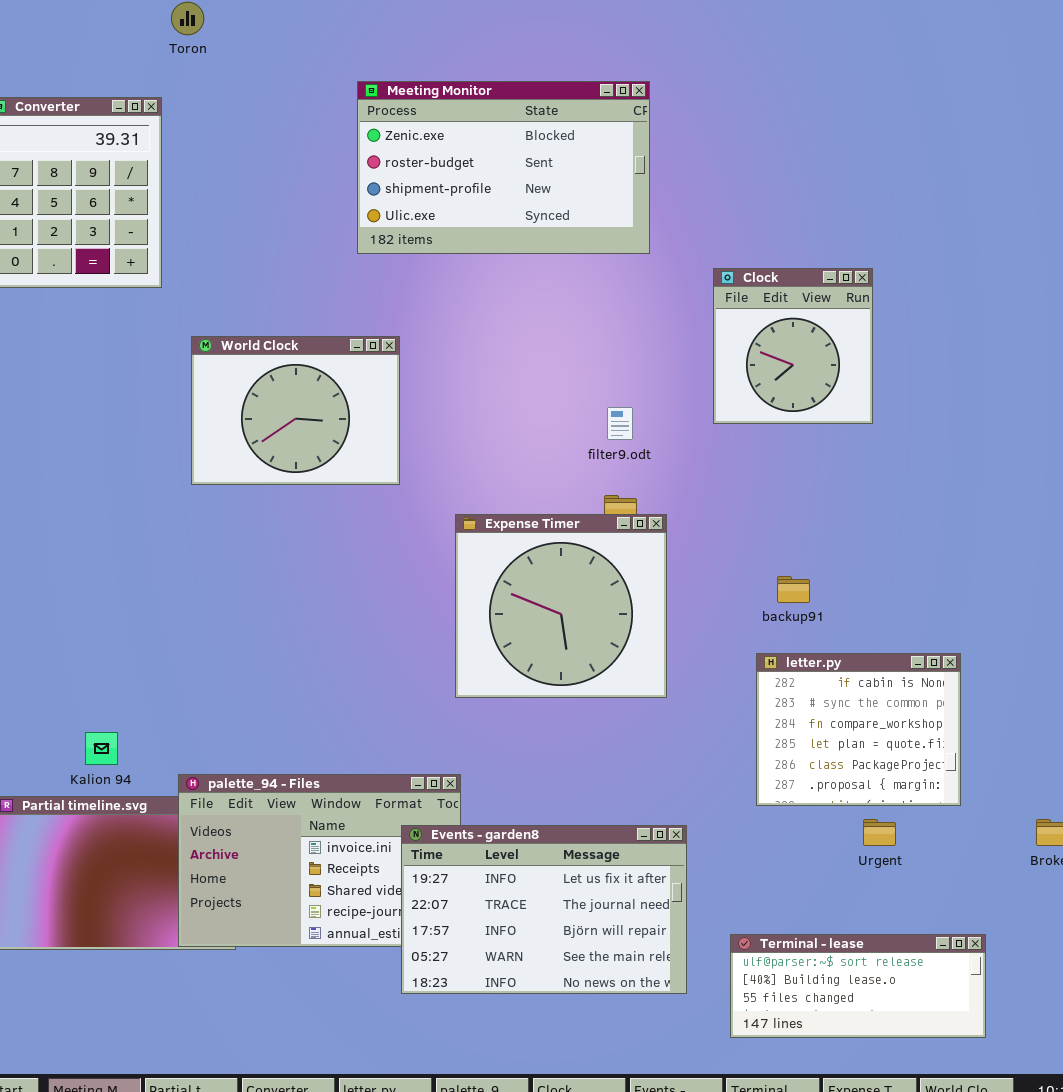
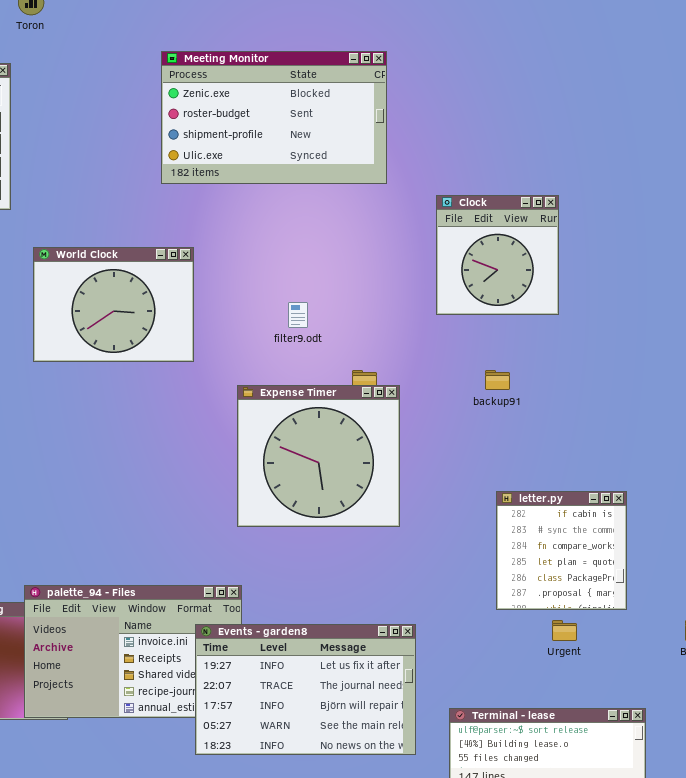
filter9.odt: [607,407,633,440] -> [288,302,308,328], moved
backup91: [777,576,810,603] -> [485,370,510,390], moved
letter.py: [756,653,961,806] -> [496,491,627,610], resized

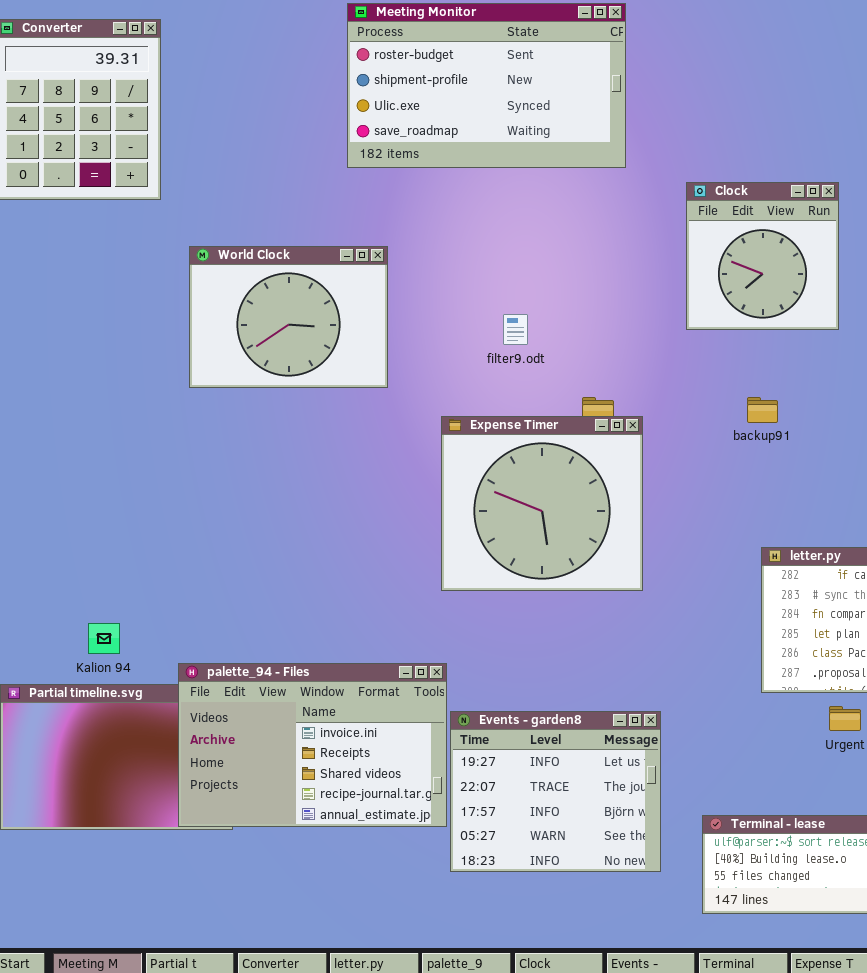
Meeting Monitor: [161,51,387,184] -> [347,3,626,168], scrolled down 1 row
Events - garden8: [195,624,416,755] -> [450,711,661,872], resized

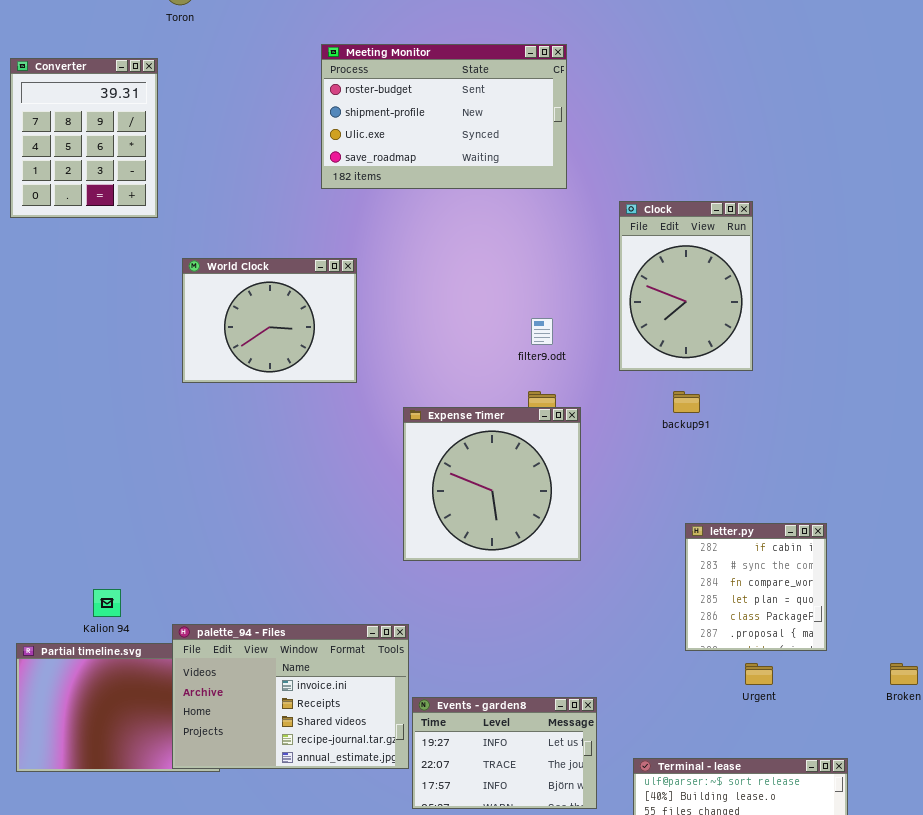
Clock: [686,182,839,330] -> [619,201,753,371], resized
filter9.odt: [503,314,528,345] -> [531,318,553,345], moved
Events - garden8: [450,711,661,872] -> [412,697,597,809], resized

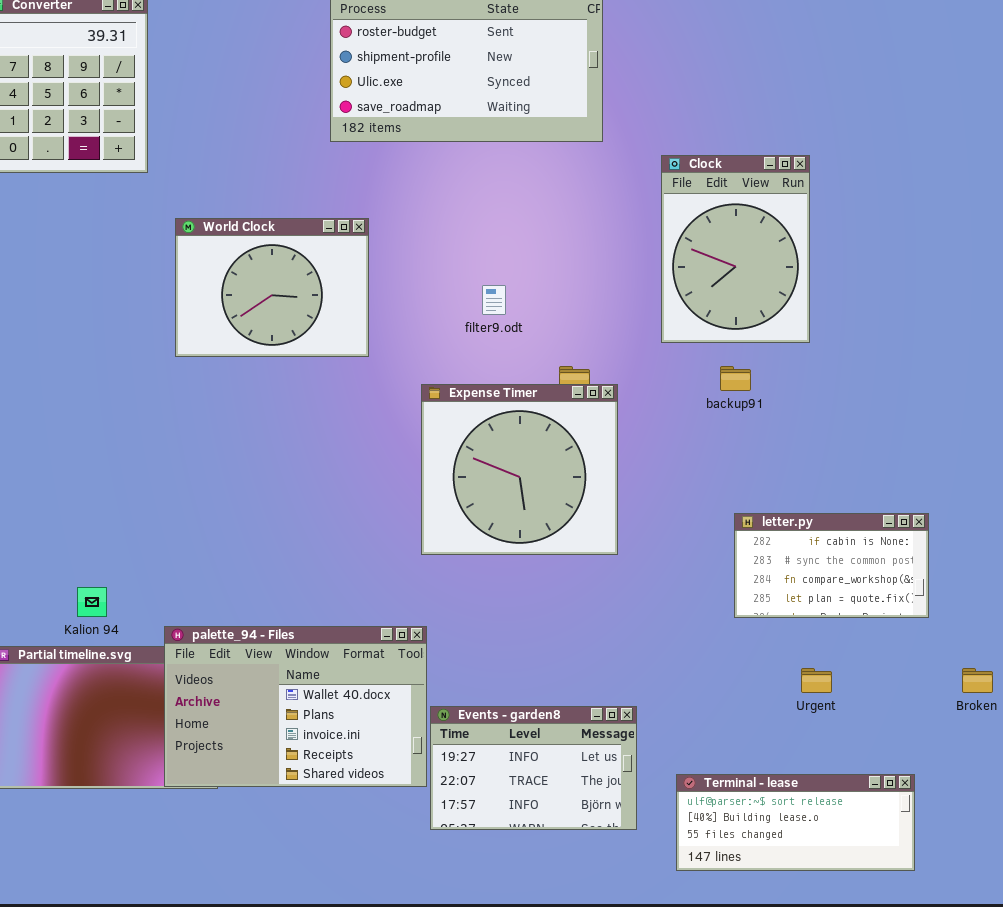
filter9.odt: [531,318,553,345] -> [482,285,506,315], moved
letter.py: [685,523,827,651] -> [734,513,929,618], resized
palette_94 - Files: [172,624,409,769] -> [164,626,427,787], scrolled up 2 rows

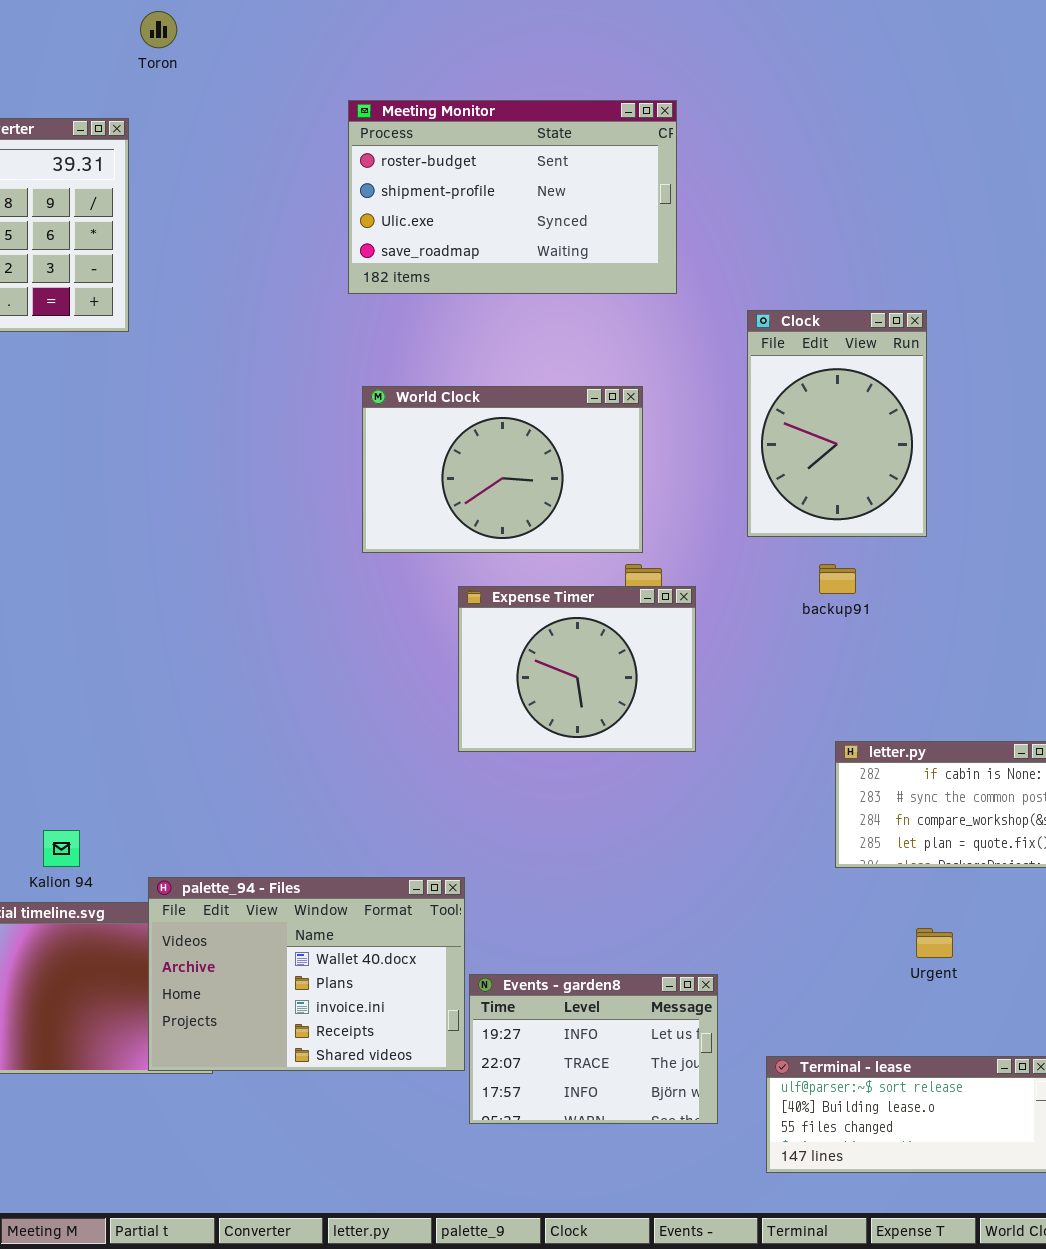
World Clock: [175,218,369,357] -> [362,386,643,553], moved, resized
Expense Timer: [421,384,618,555] -> [458,586,696,752], resized

